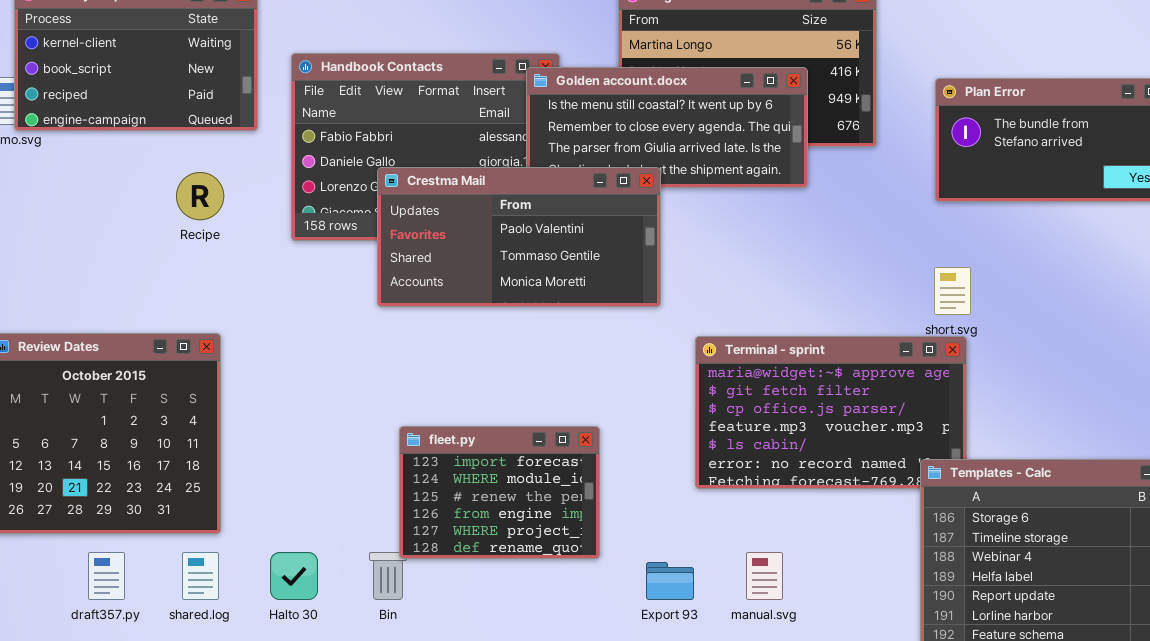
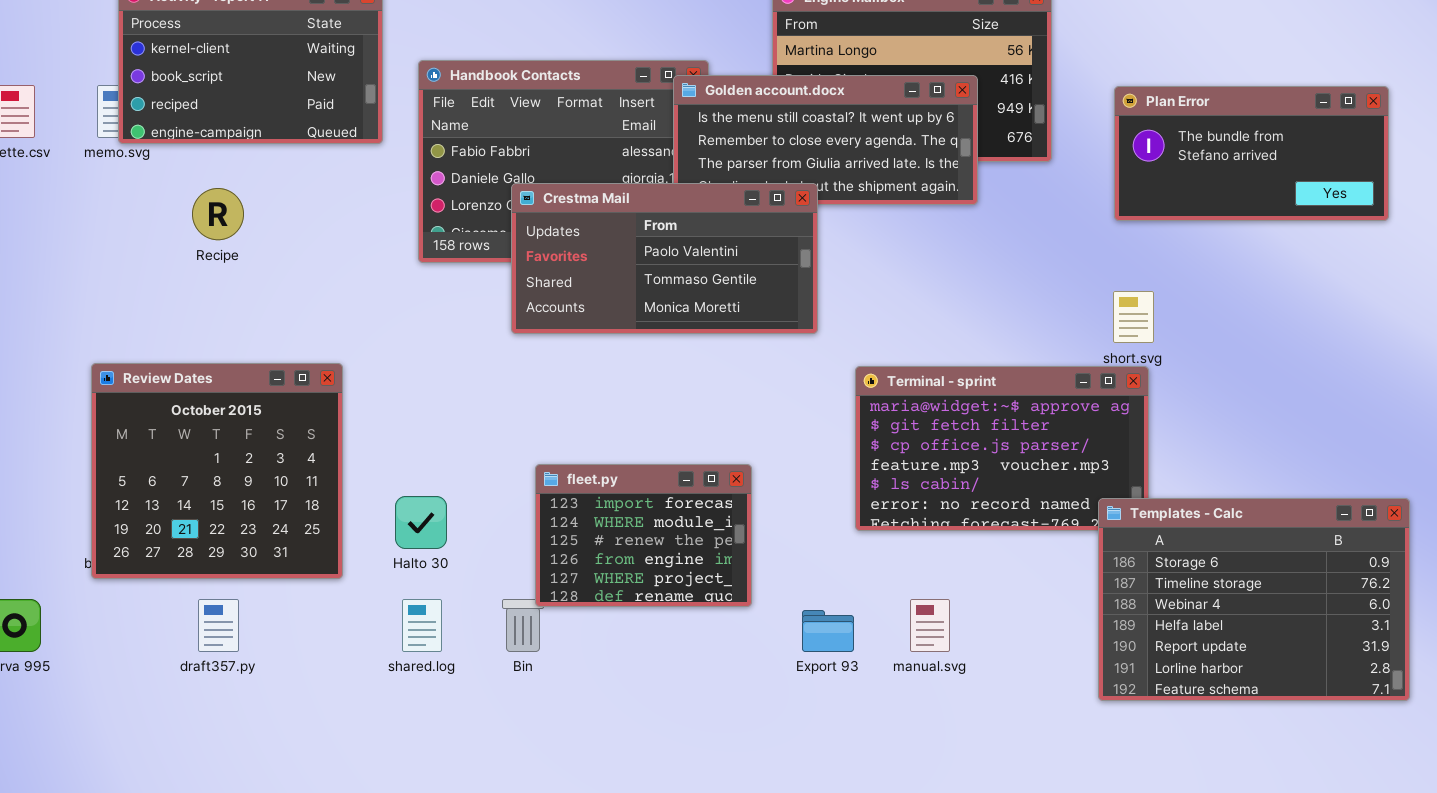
Recipe: [176,172,224,220] -> [192,188,244,240], moved
shared.log: [182,552,219,600] -> [402,599,442,652], moved
Halto 30: [270,552,318,600] -> [395,496,447,549], moved

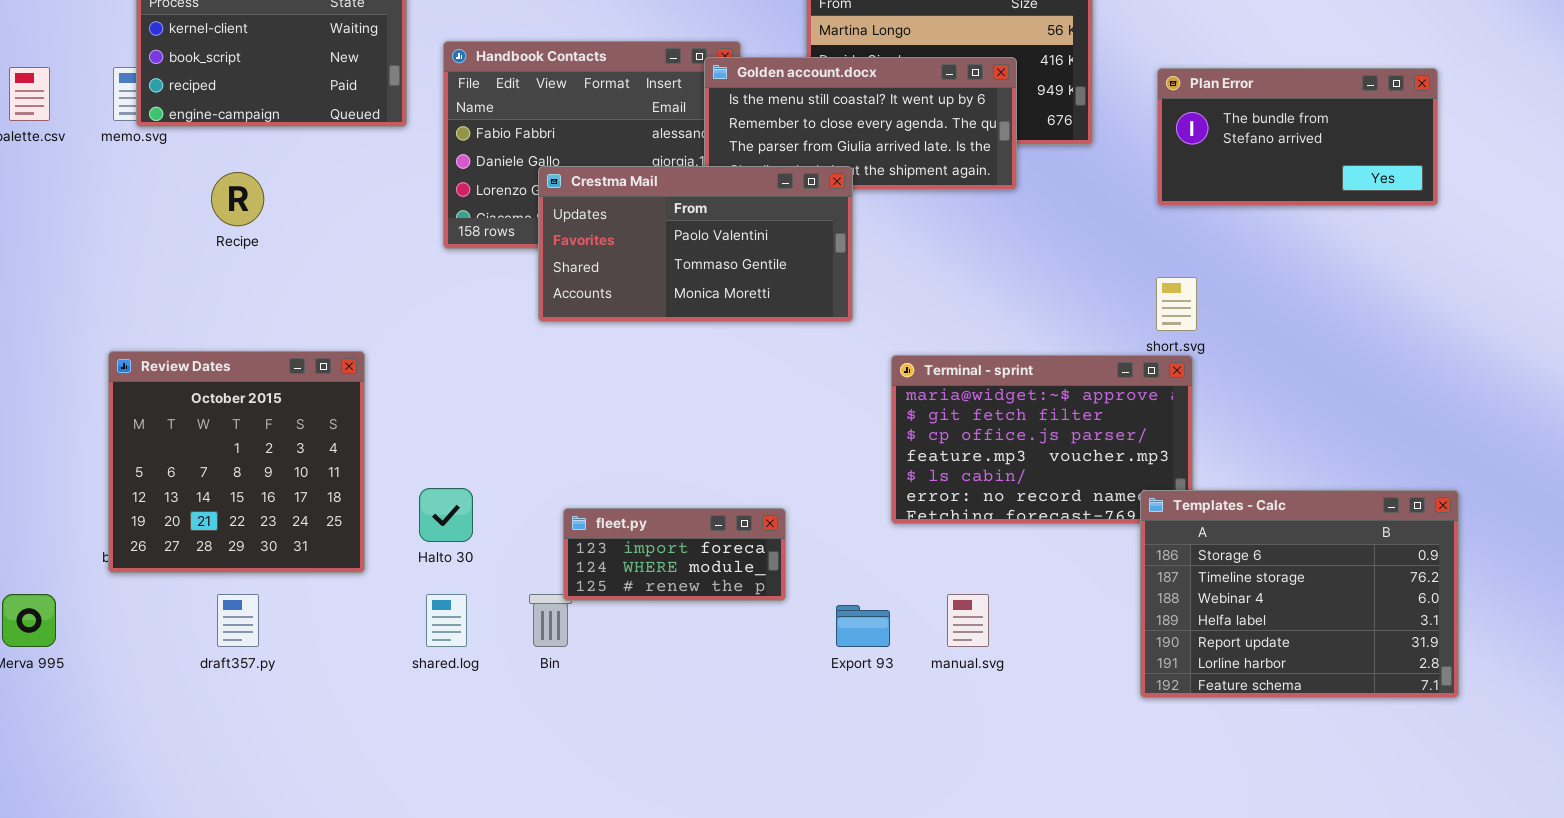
fleet.py: [535,464,752,607] -> [563,508,786,601], resized

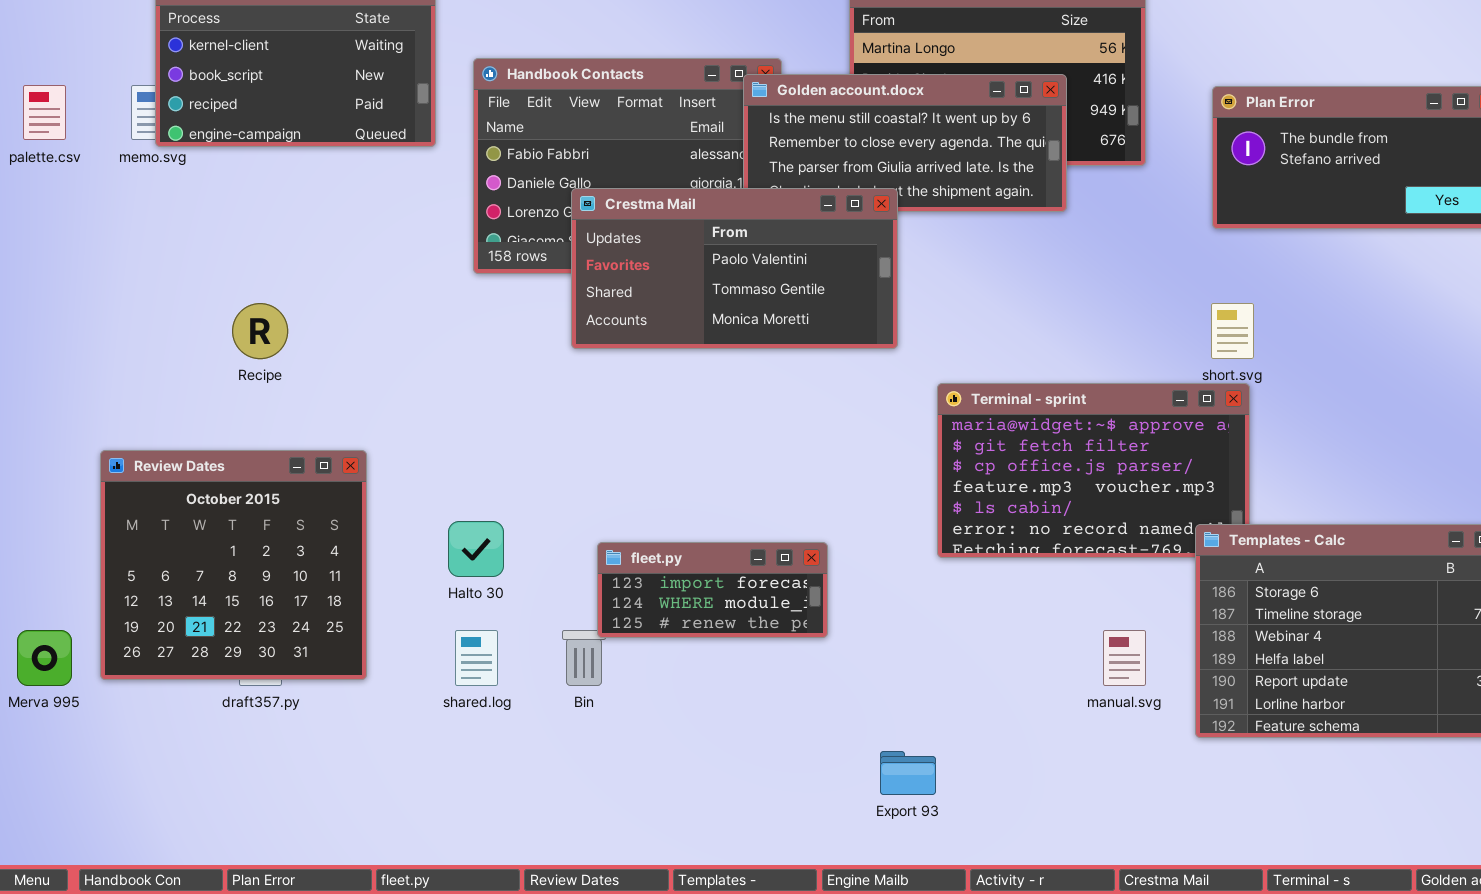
Recipe: [211,172,264,226] -> [232,303,288,359], moved
Review Dates: [108,351,365,573] -> [100,450,367,680], moved
manual.svg: [947,594,989,647] -> [1103,630,1146,686], moved
Export 93: [836,605,890,647] -> [880,751,936,795], moved

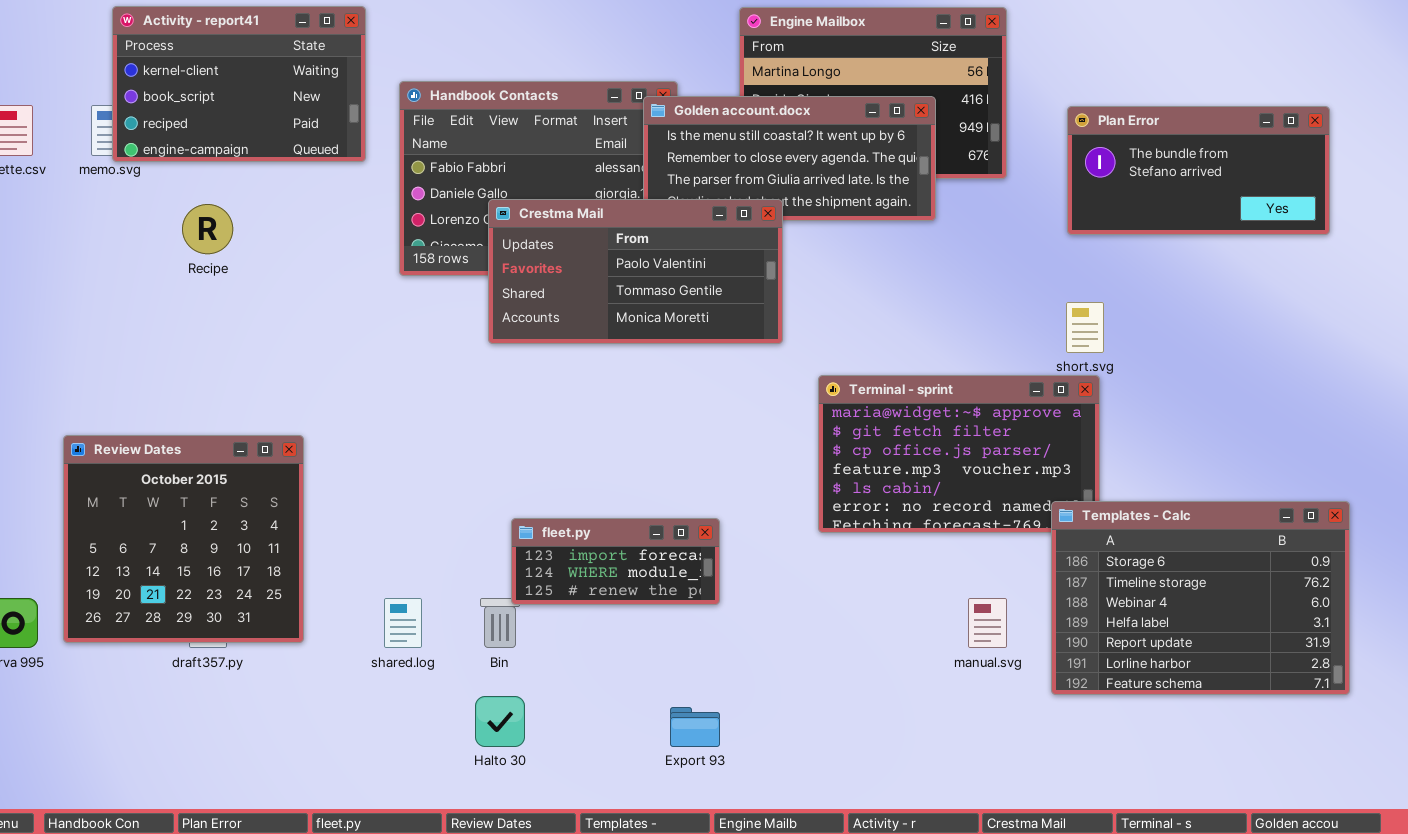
Recipe: [232,303,288,359] -> [182,204,233,254], moved
Halto 30: [448,521,504,577] -> [475,696,525,747], moved
Export 93: [880,751,936,795] -> [670,707,720,747], moved

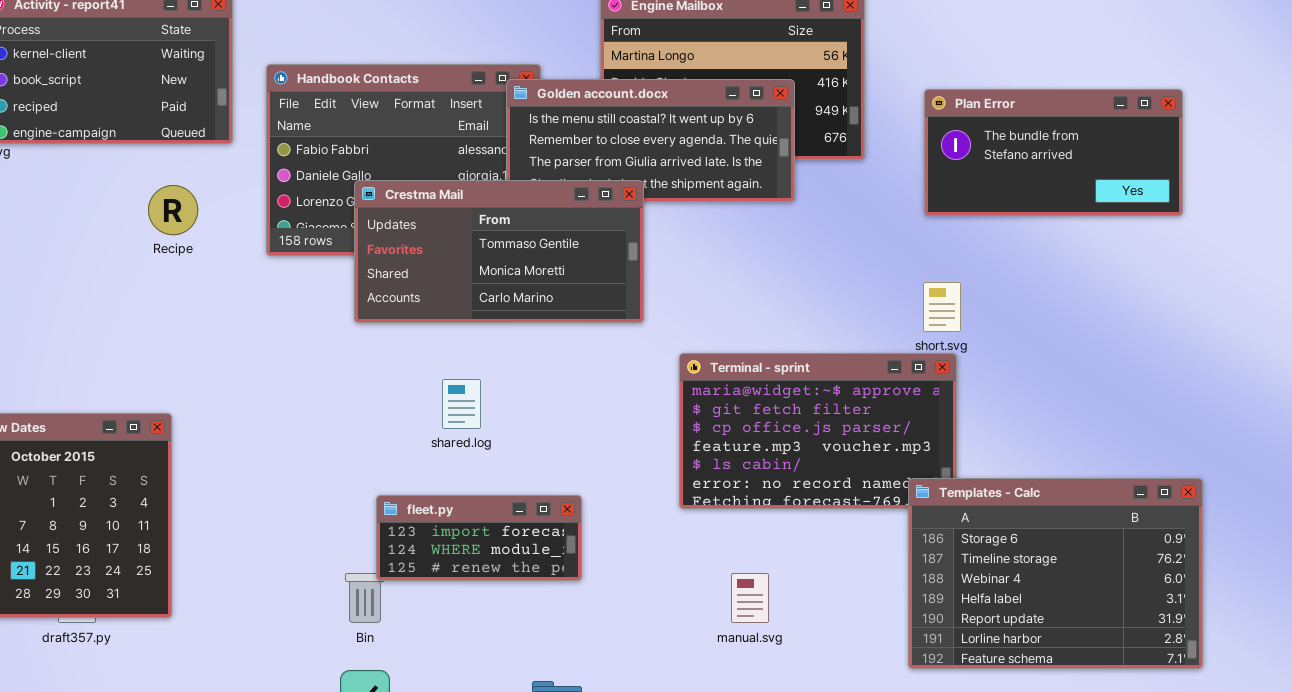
Crestma Mail: [488,199,783,344] -> [354,180,644,323], scrolled down 1 row
Recipe: [182,204,233,254] -> [148,185,198,235], moved
shared.log: [384,598,422,648] -> [442,379,481,429], moved
manual.svg: [968,598,1007,648] -> [731,573,769,623], moved

